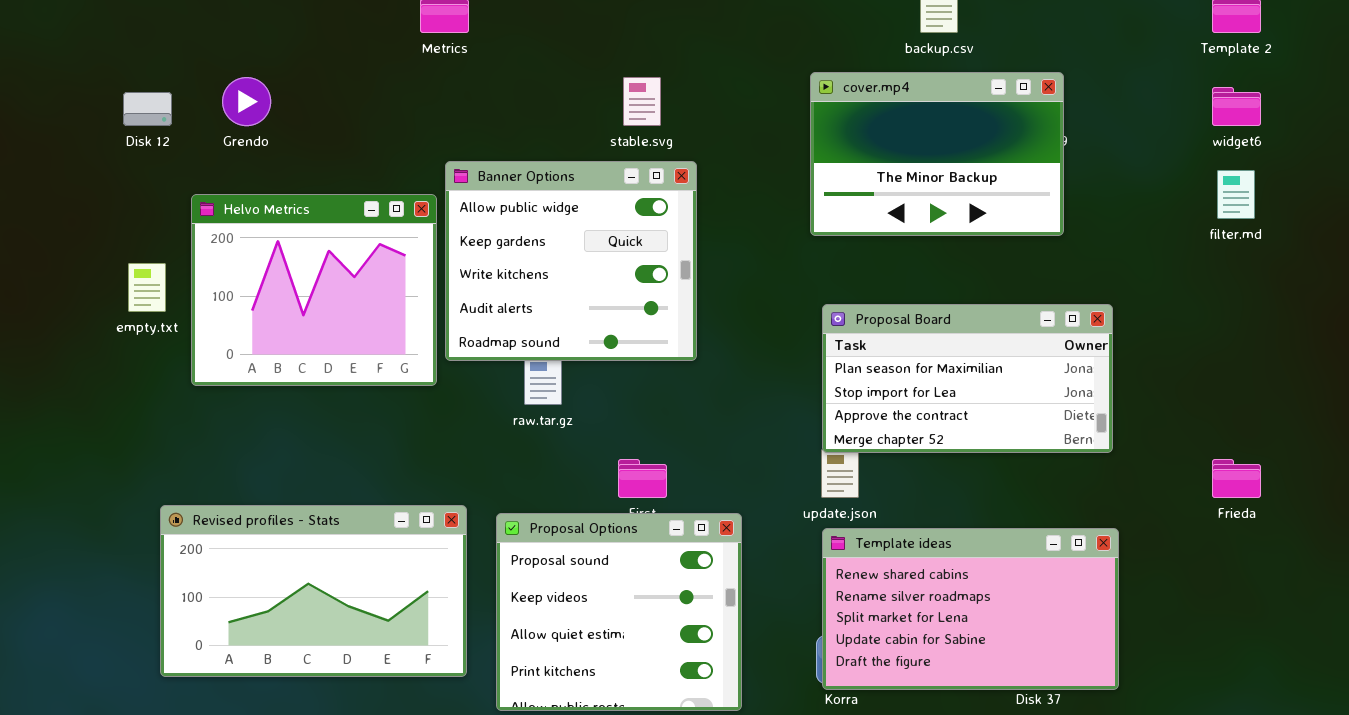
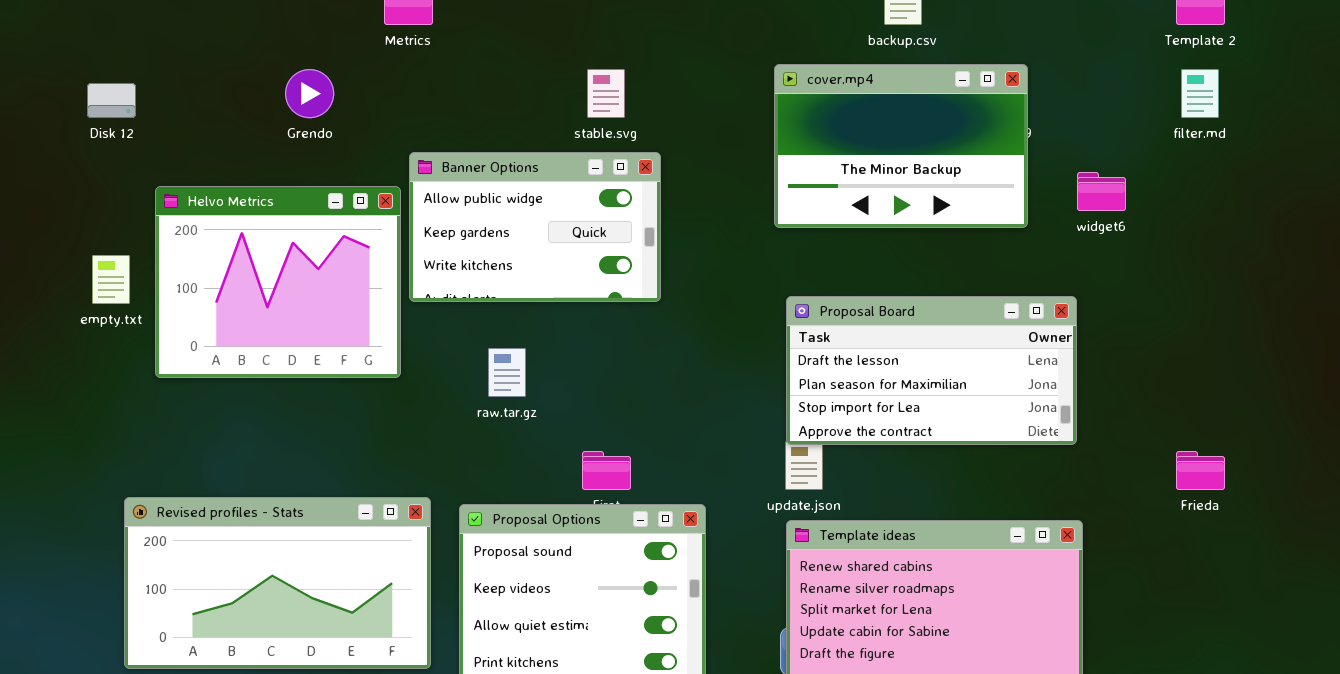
Grendo: [222,77,271,126] -> [285,69,334,118], moved
widget6: [1212,87,1261,126] -> [1077,172,1126,211], moved
Banner Options: [445,161,697,361] -> [409,152,661,302], resized
filter.md: [1217,170,1255,219] -> [1181,69,1219,118], moved
Proposal Board: [822,304,1113,453] -> [786,296,1077,445], scrolled up 1 row

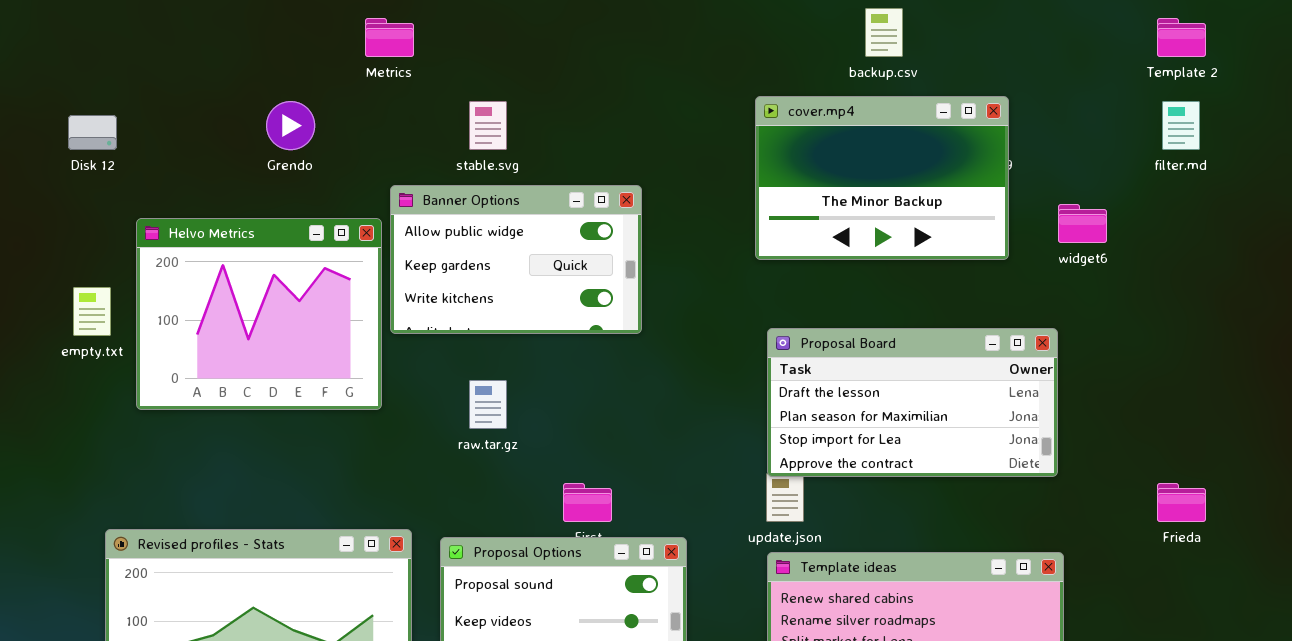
stable.svg: [587,69,625,118] -> [469,101,507,150], moved

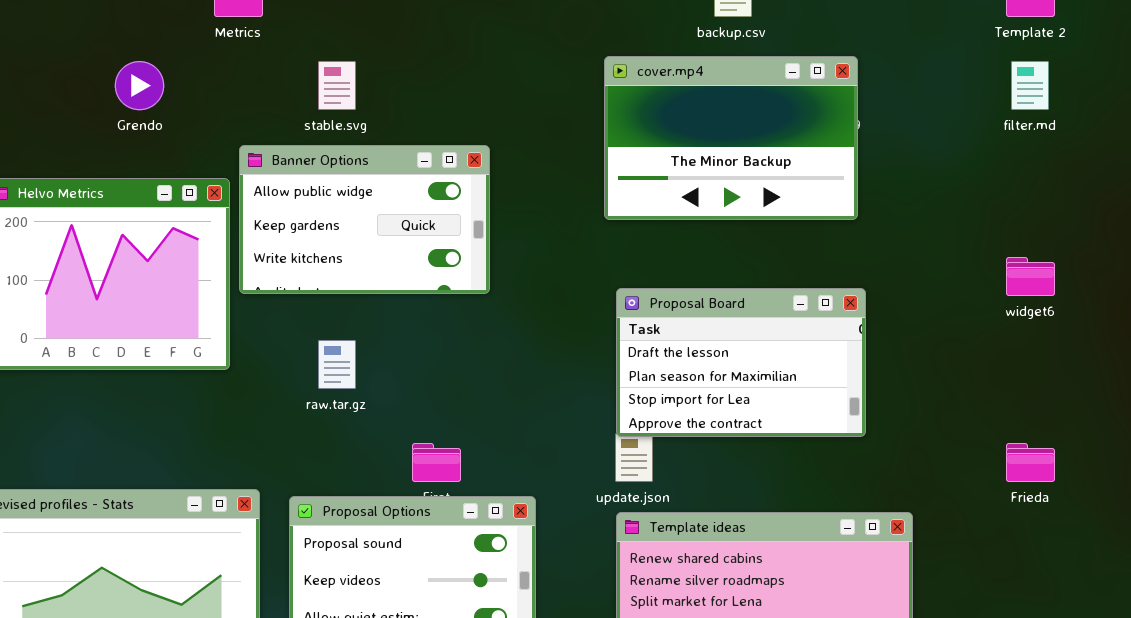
widget6: [1058,204,1107,243] -> [1006,257,1055,296], moved
Proposal Board: [767,328,1058,477] -> [616,288,866,437], resized

